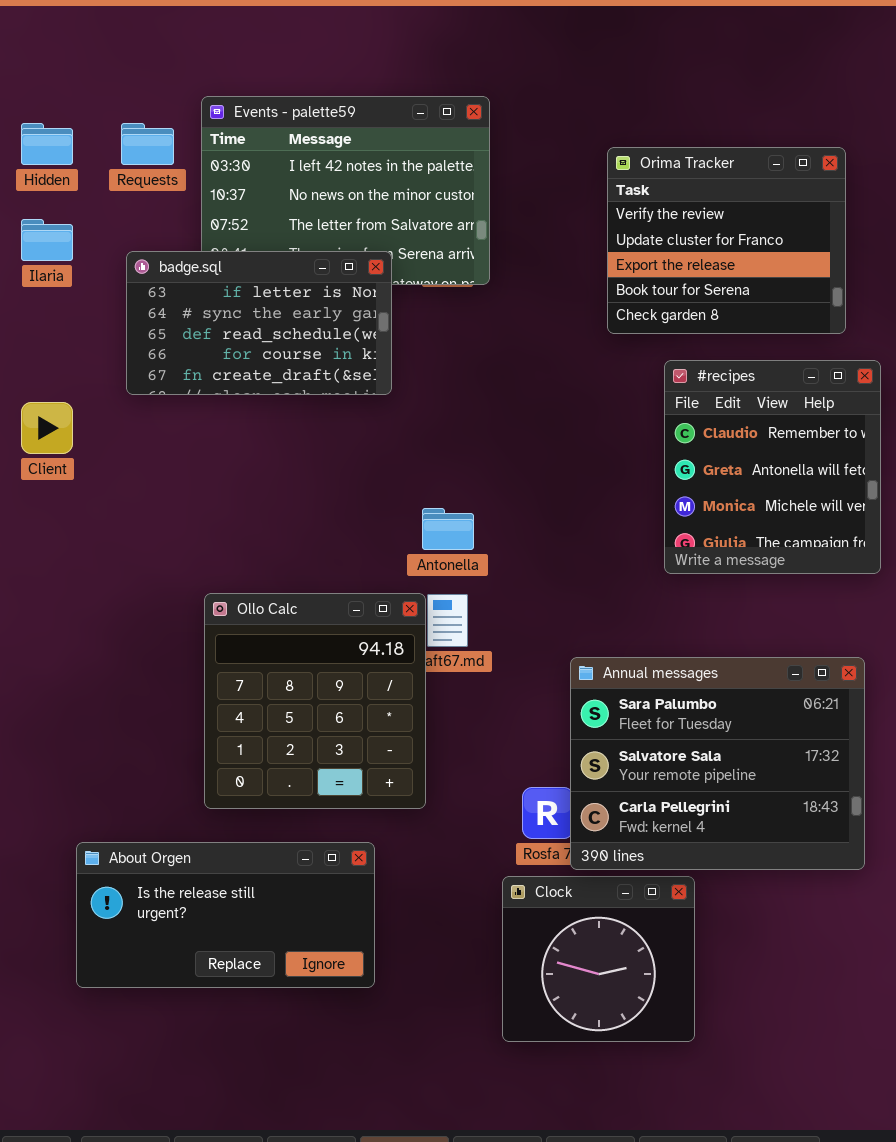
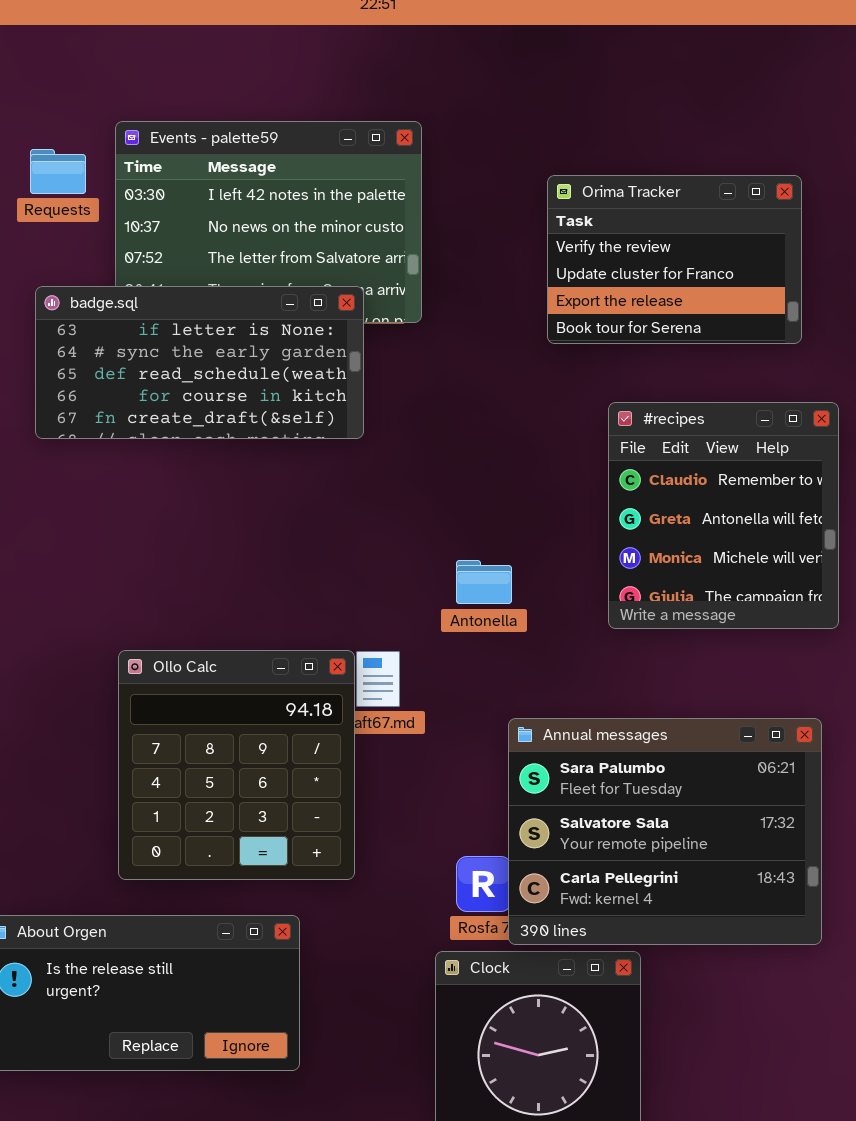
Orima Tracker: [607,147,846,334] -> [547,175,802,344], resized
badge.sql: [126,251,392,395] -> [35,286,364,439], resized
Antonella: [422,508,474,550] -> [456,560,512,604], moved

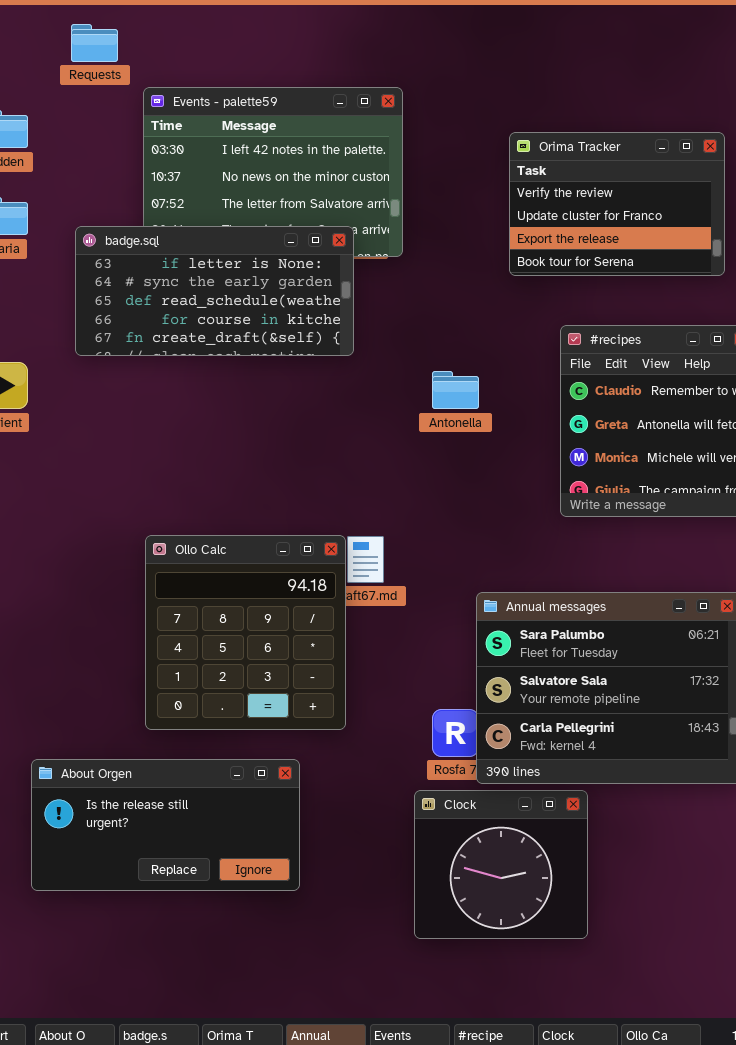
Requests: [30,149,86,194] -> [71,24,118,62], moved
Antonella: [456,560,512,604] -> [432,371,479,409], moved

